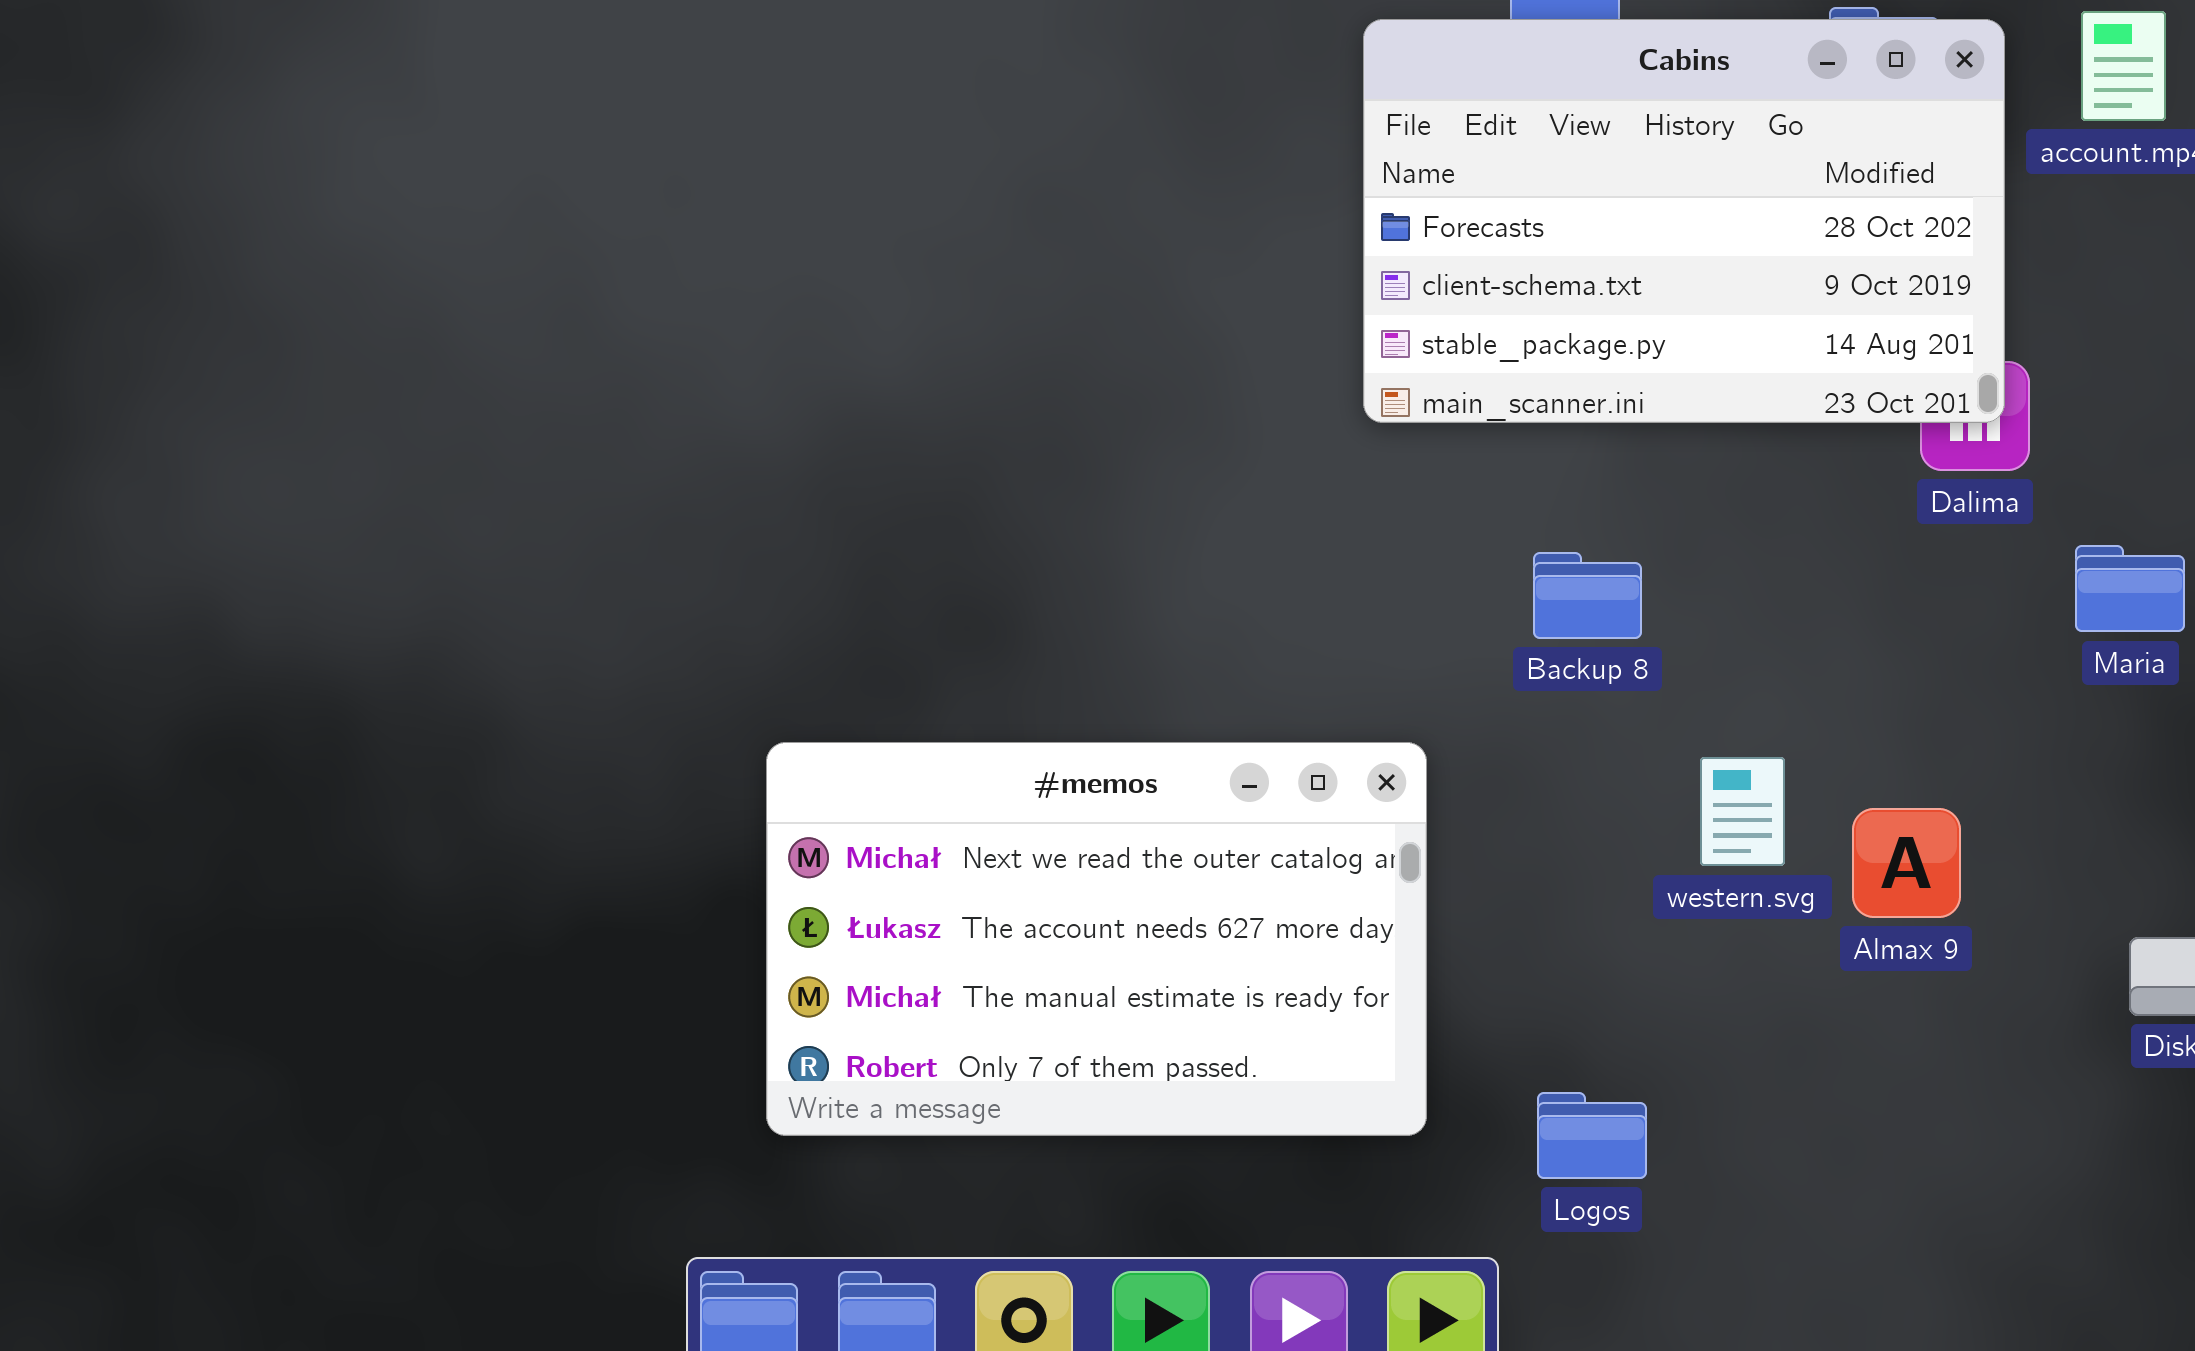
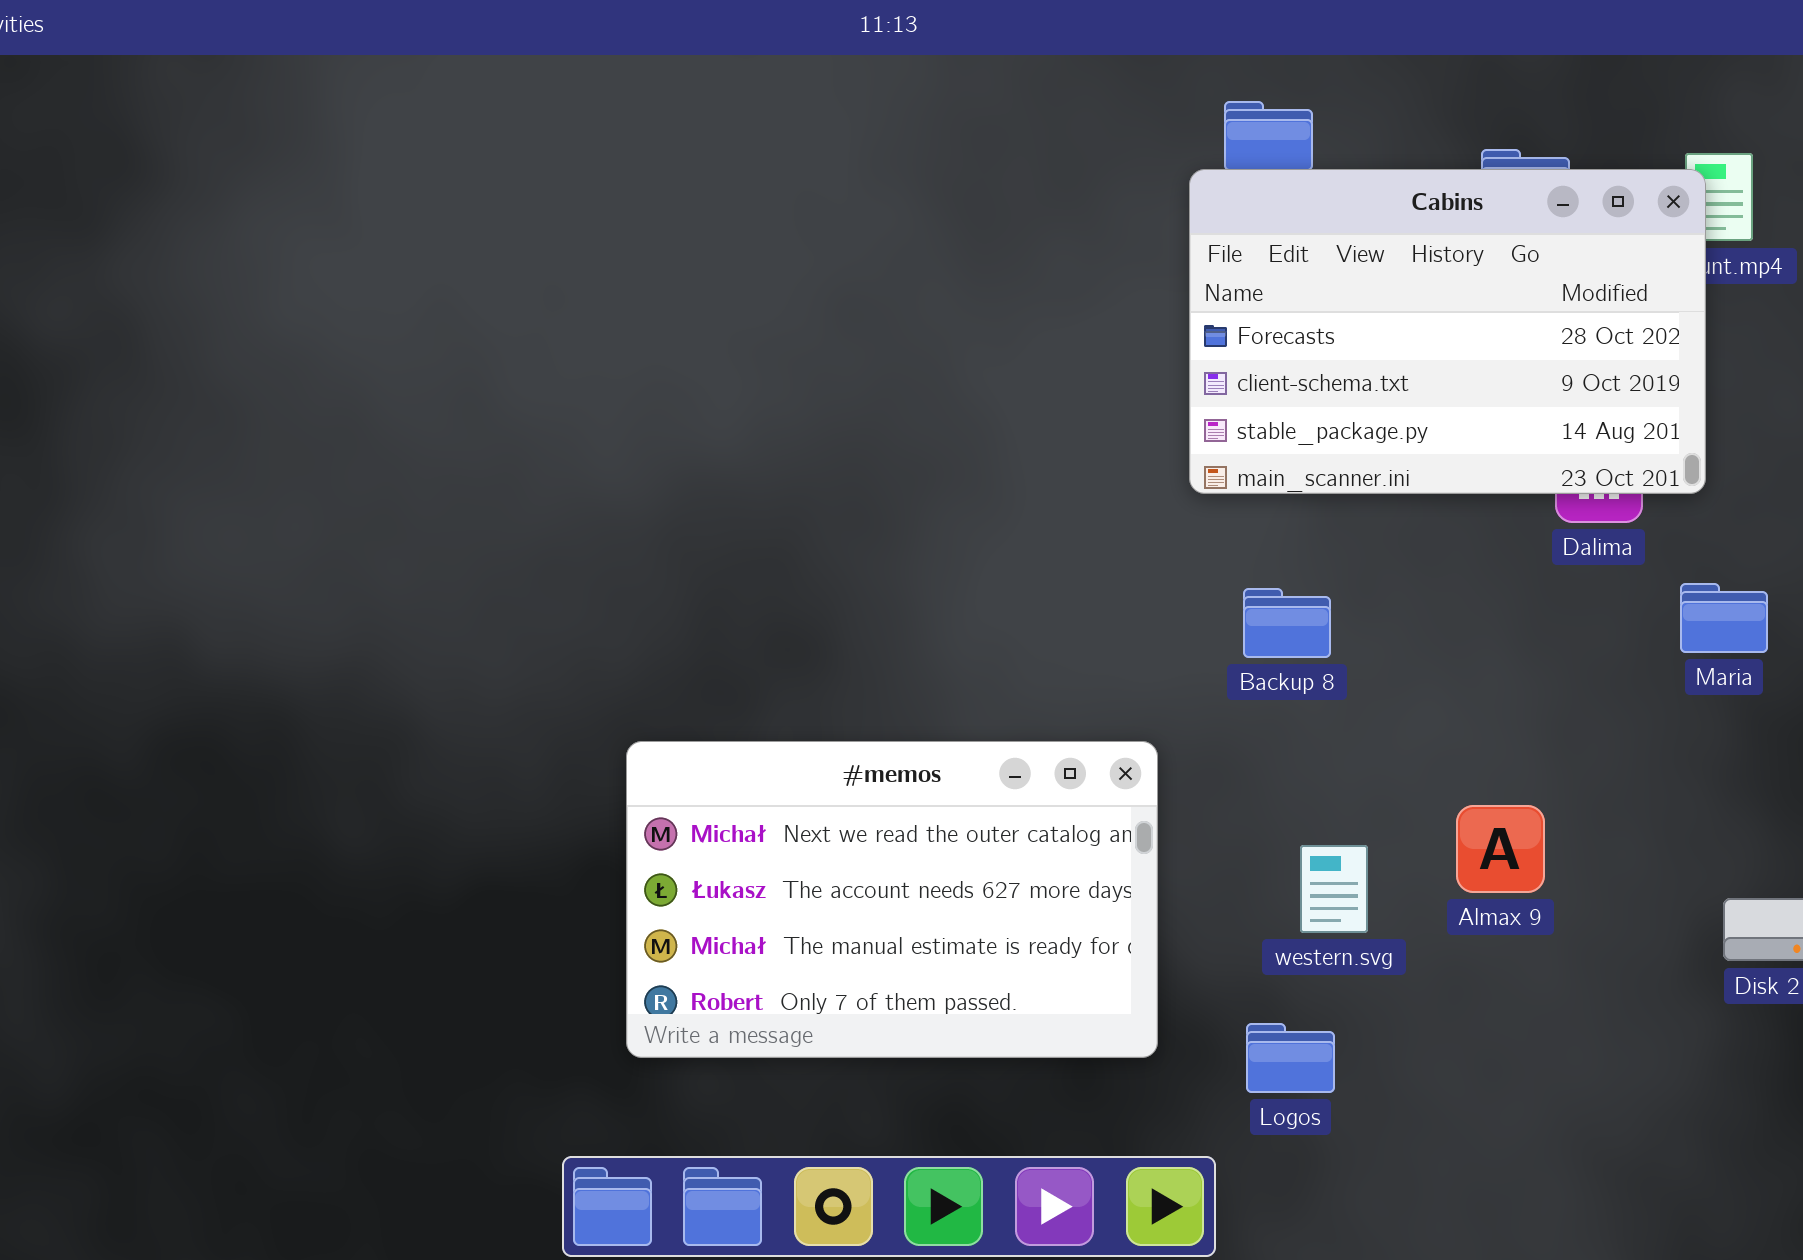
Cabins: [1363,19,2005,423] -> [1189,169,1706,494], moved
western.svg: [1700,757,1785,866] -> [1300,845,1368,933], moved
Almax 9: [1852,808,1961,918] -> [1456,805,1545,893], moved

